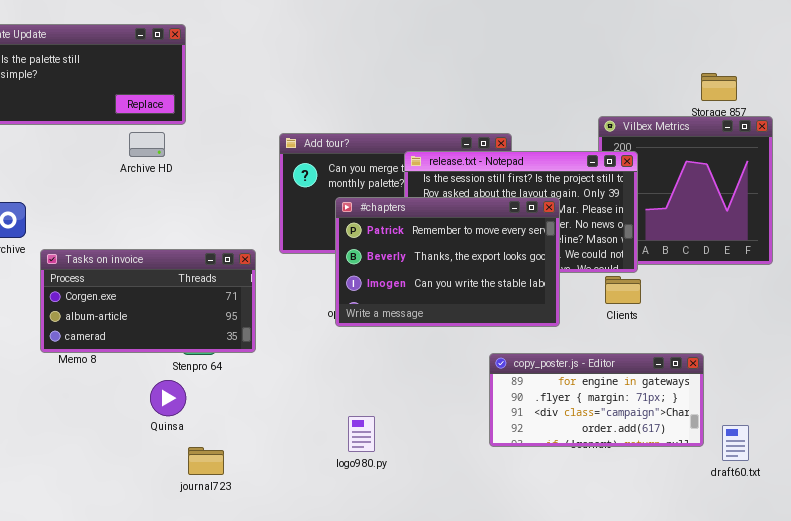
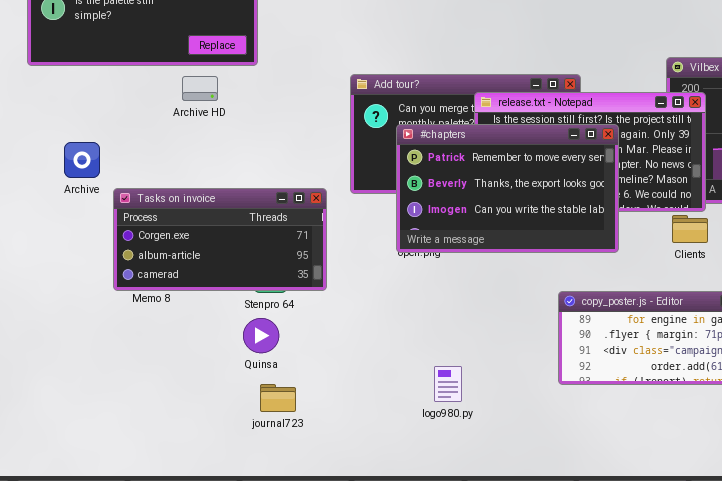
Archive HD: [129,132,165,157] -> [182,76,218,101], moved
#chapters: [335,197,560,327] -> [396,124,619,253], moved
Quinsa: [150,380,186,416] -> [243,318,279,353], moved
logo980.py: [348,416,375,452] -> [434,366,462,402], moved

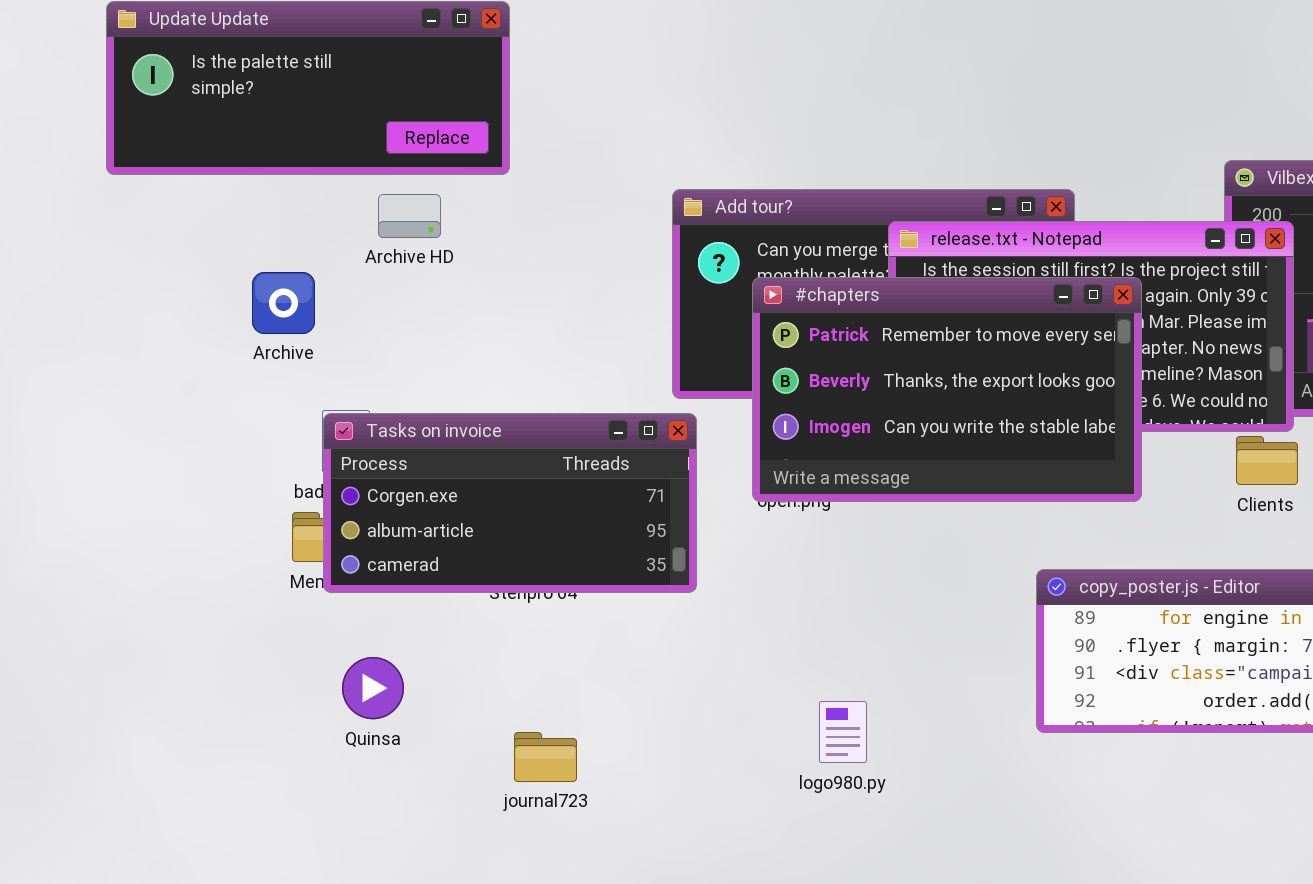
Archive: [64,142,100,178] -> [252,272,315,334], moved
Tasks on invoice: [113,188,327,291] -> [323,413,697,593], moved
Quinsa: [243,318,279,353] -> [342,657,404,719], moved

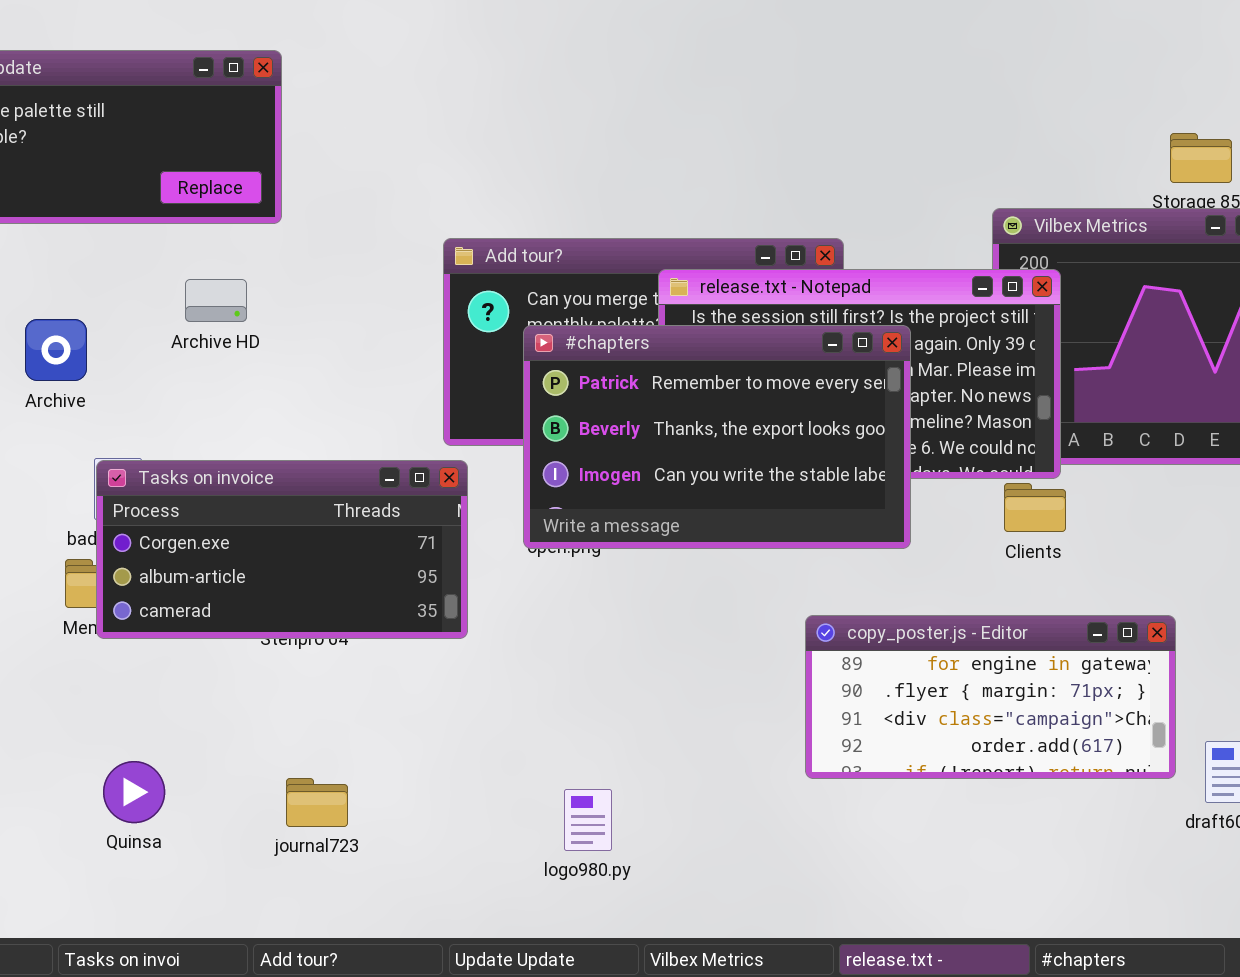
Archive HD: [378,194,441,238] -> [185,279,247,322], moved
Quinsa: [342,657,404,719] -> [103,761,165,823], moved
logo980.py: [819,701,867,763] -> [564,789,612,851], moved

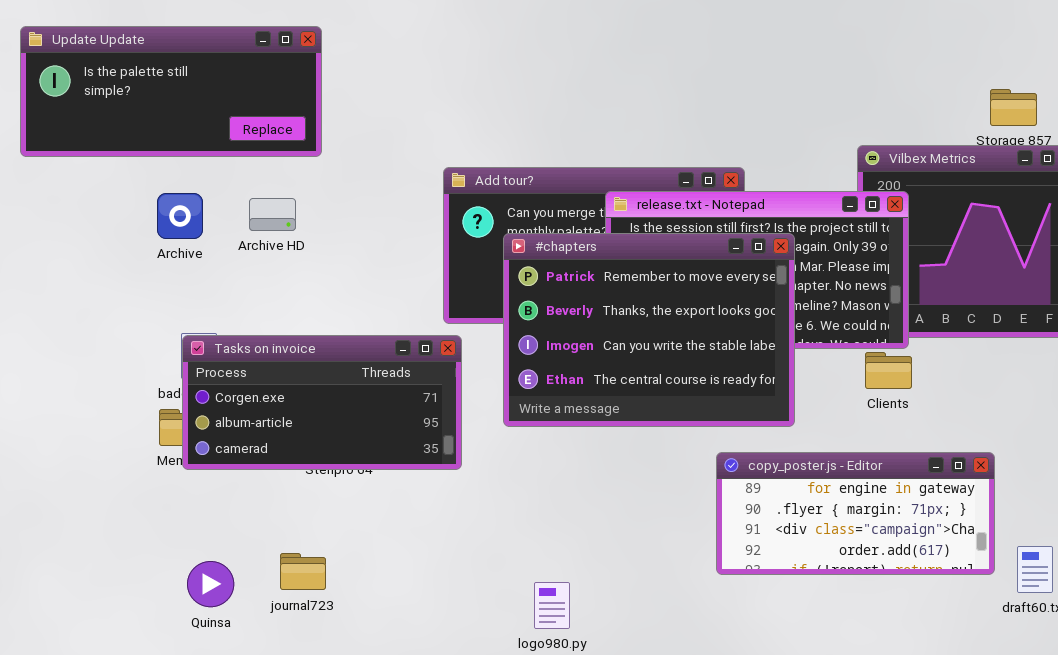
Archive: [25,319,87,381] -> [157,193,203,239], moved
#chapters: [523,325,911,549] -> [503,233,795,427], resized
journal723: [286,778,348,827] -> [280,553,326,590], moved

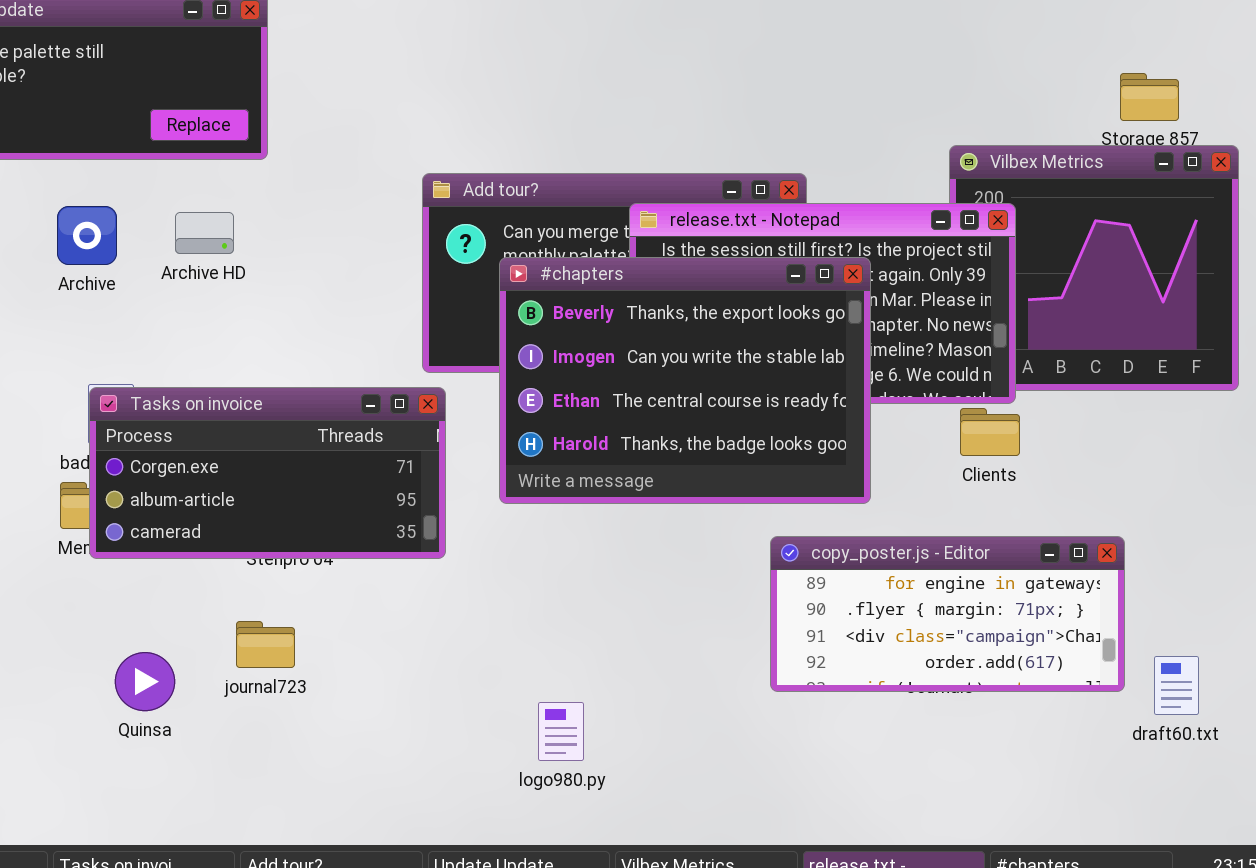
#chapters: [503,233,795,427] -> [499,257,871,504], scrolled down 1 row
journal723: [280,553,326,590] -> [236,621,295,668], moved
Quinsa: [187,561,234,607] -> [115,652,175,711], moved

